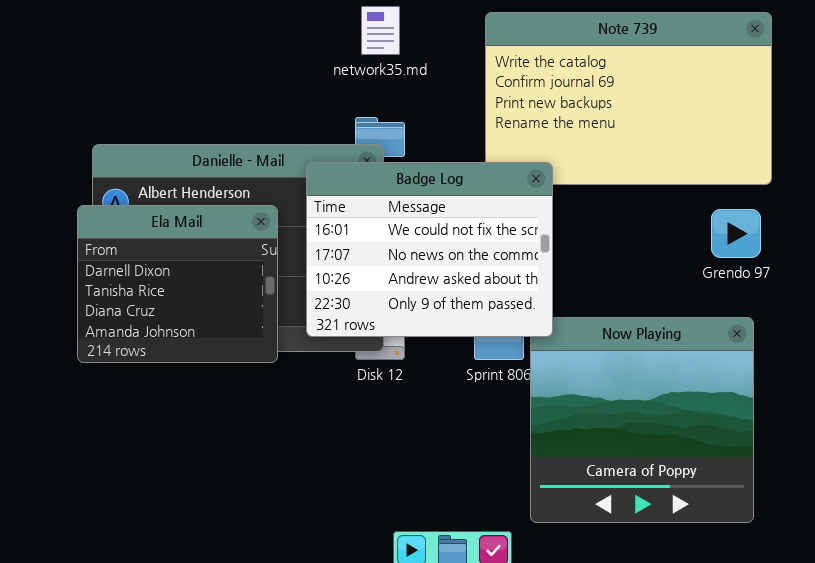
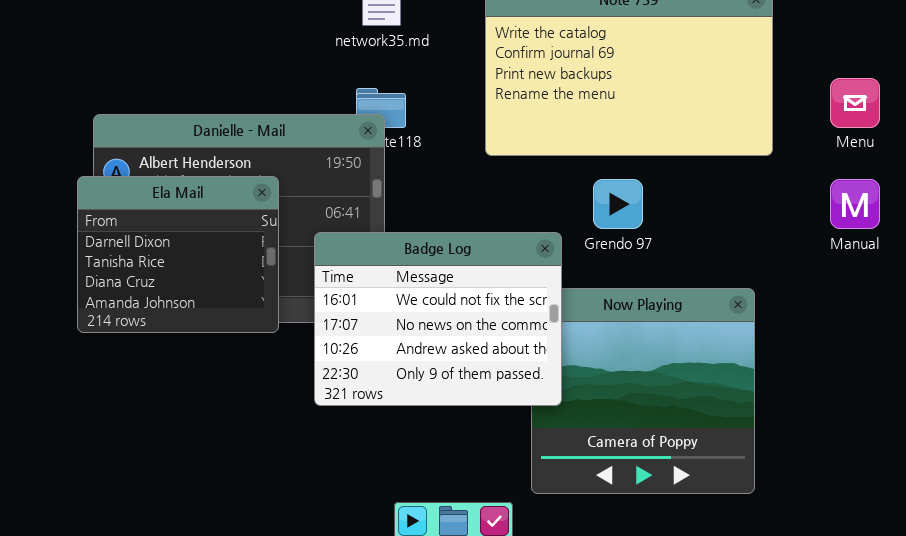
Badge Log: [306,162,553,337] -> [314,232,562,406], moved
Grendo 97: [711,209,761,258] -> [593,179,643,229], moved

